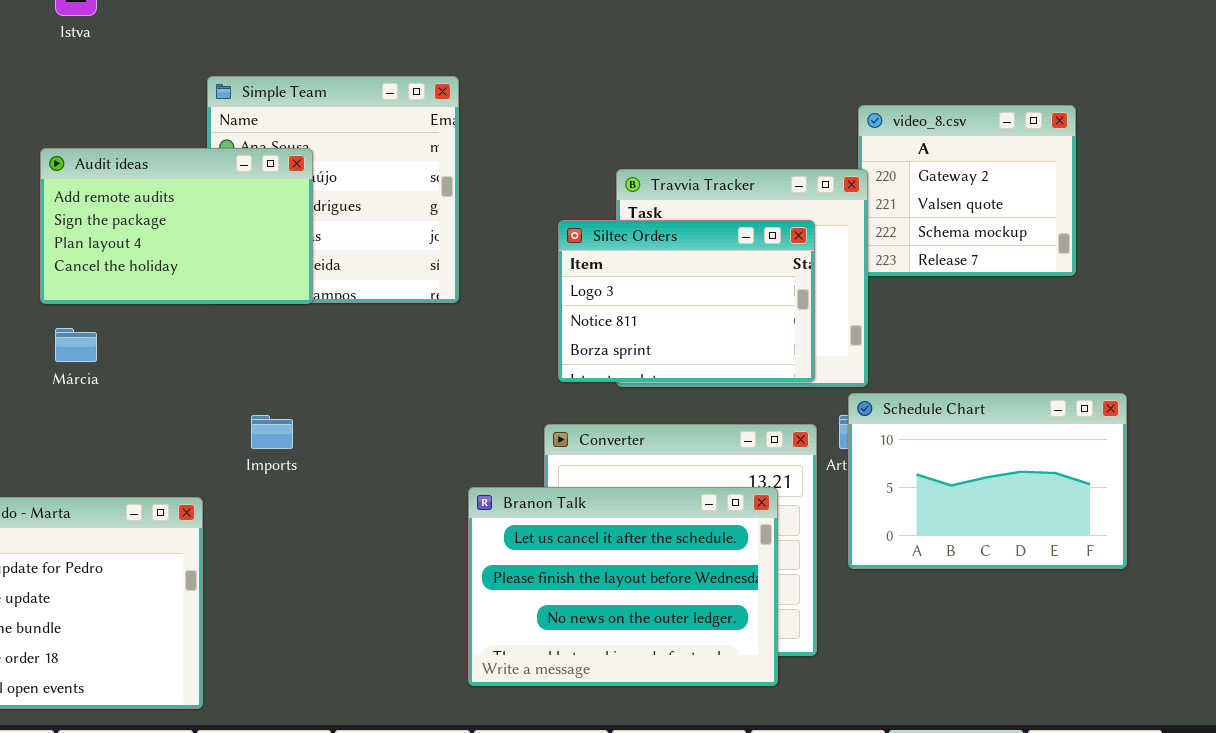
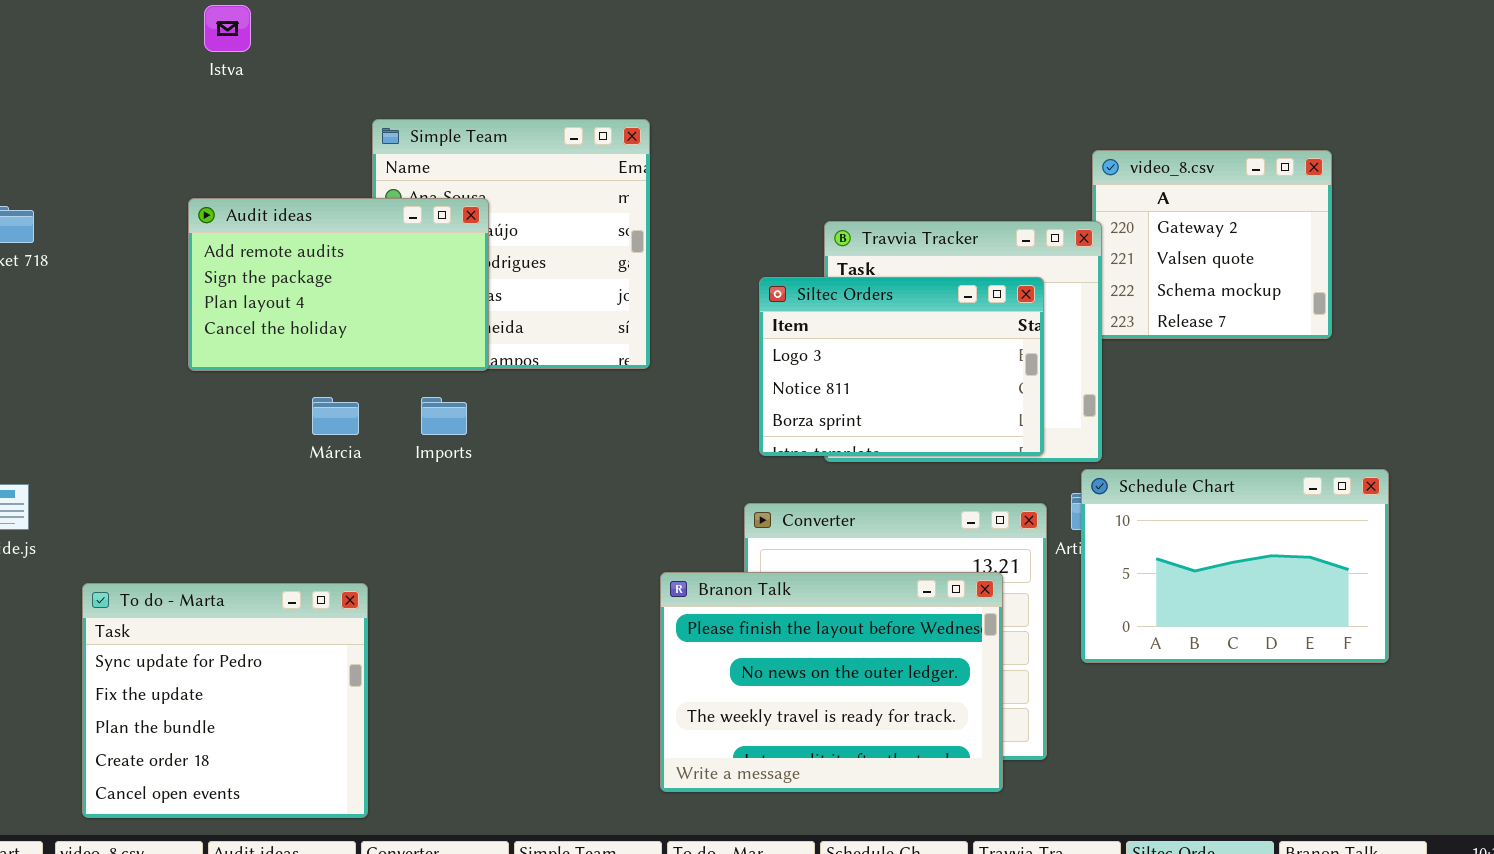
Márcia: [55,328,97,362] -> [312,397,359,435], moved
Imports: [251,415,293,449] -> [421,397,467,435], moved
Branon Talk: [468,487,778,686] -> [660,572,1003,792], scrolled down 1 row

